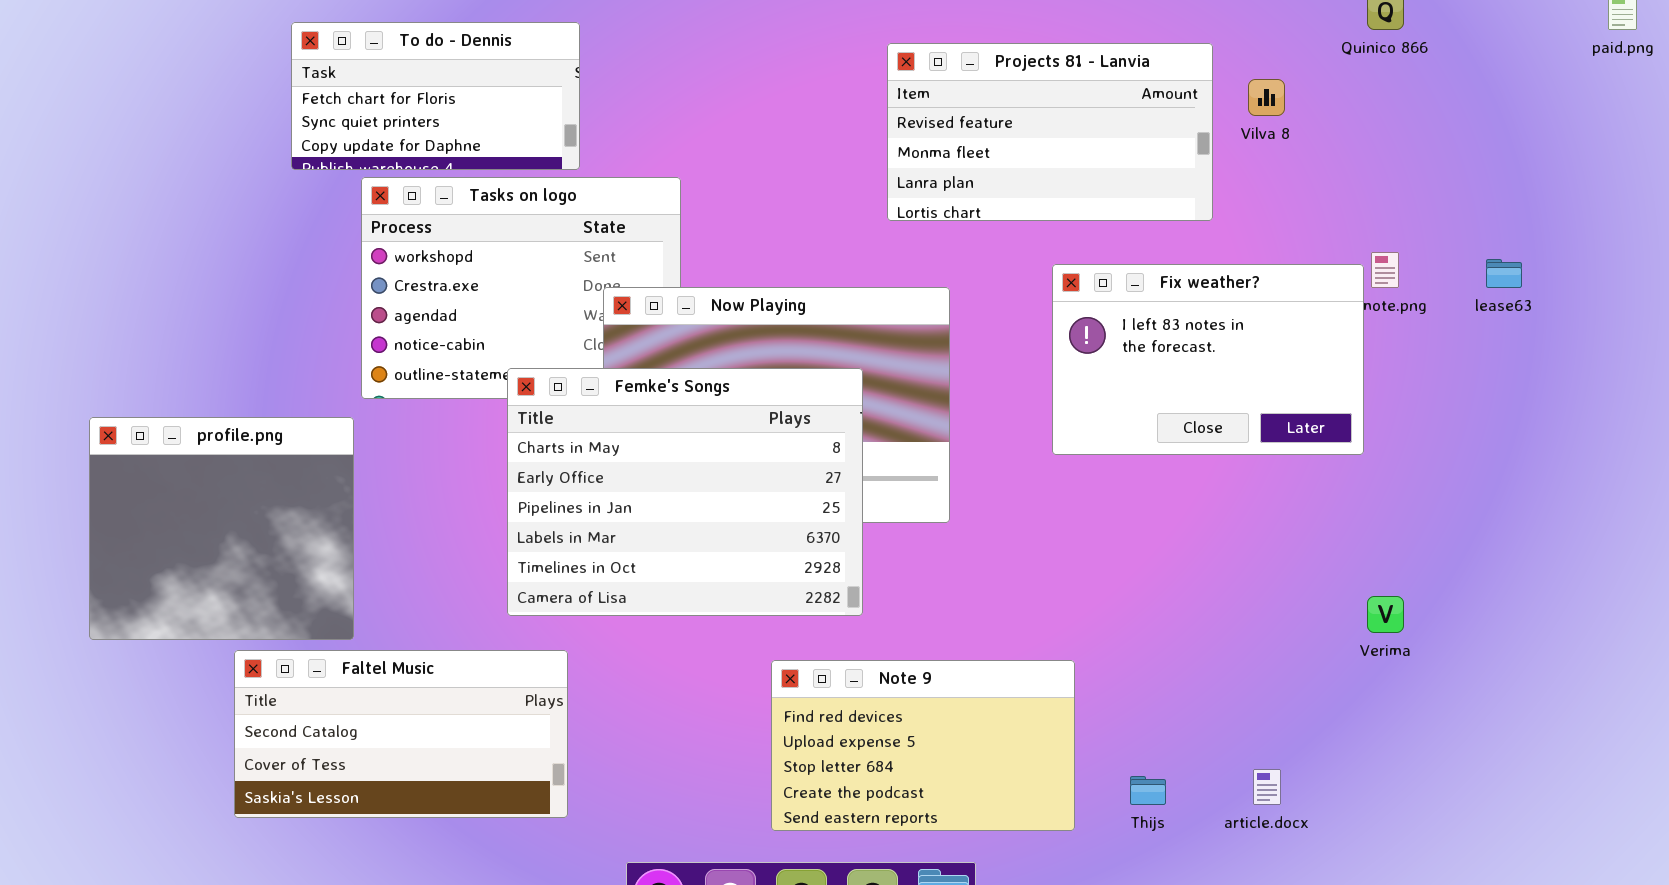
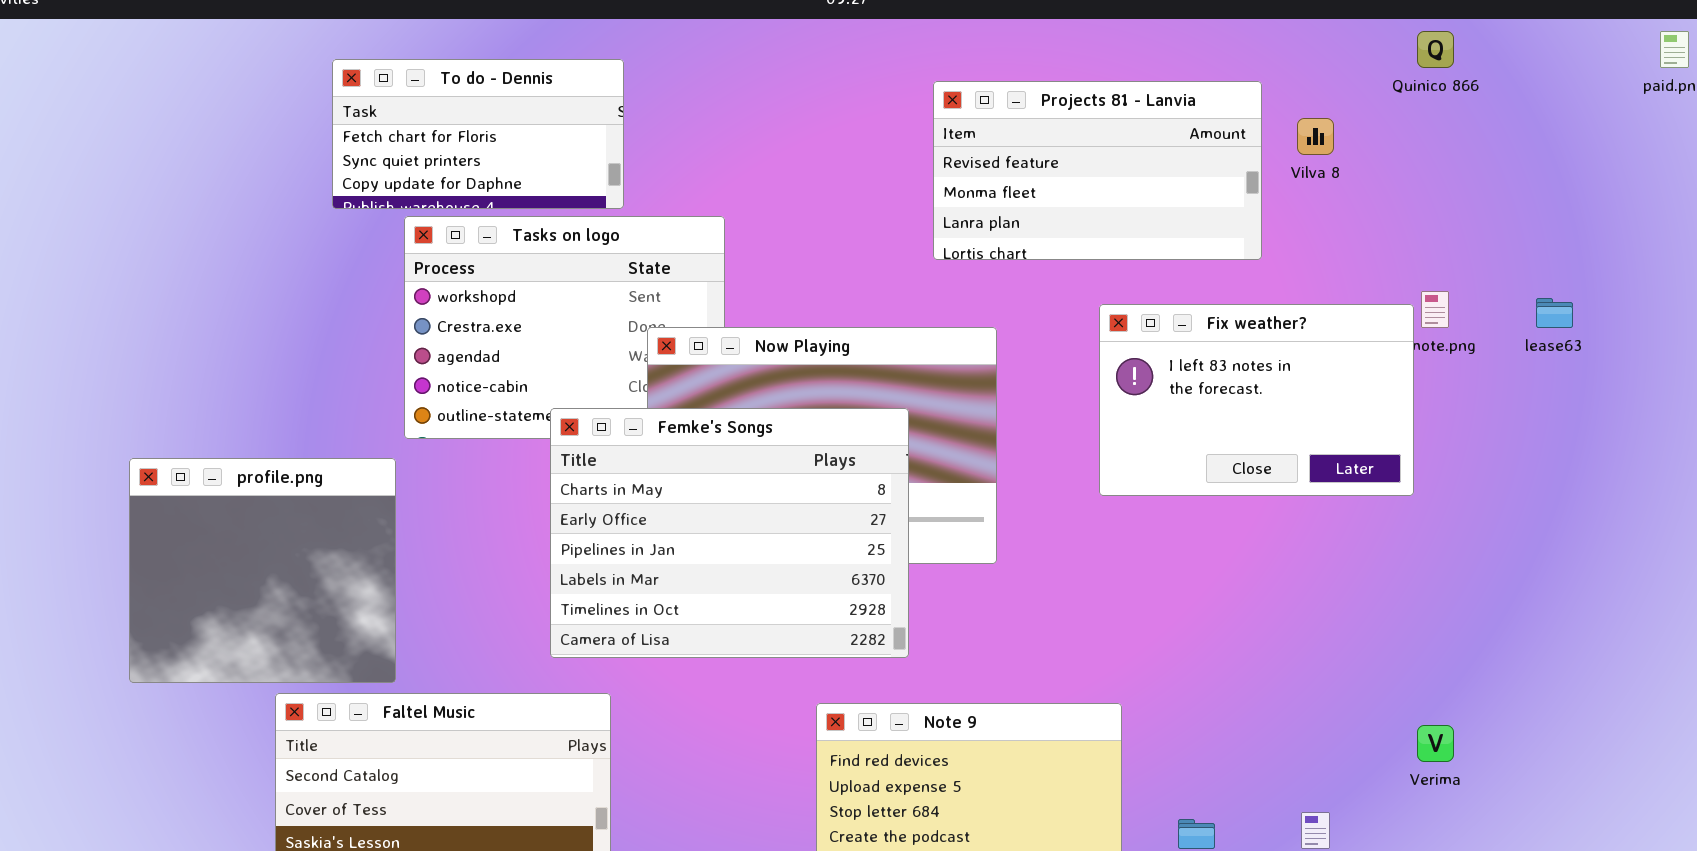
Verima: [1367,596,1404,633] -> [1417,725,1454,762], moved

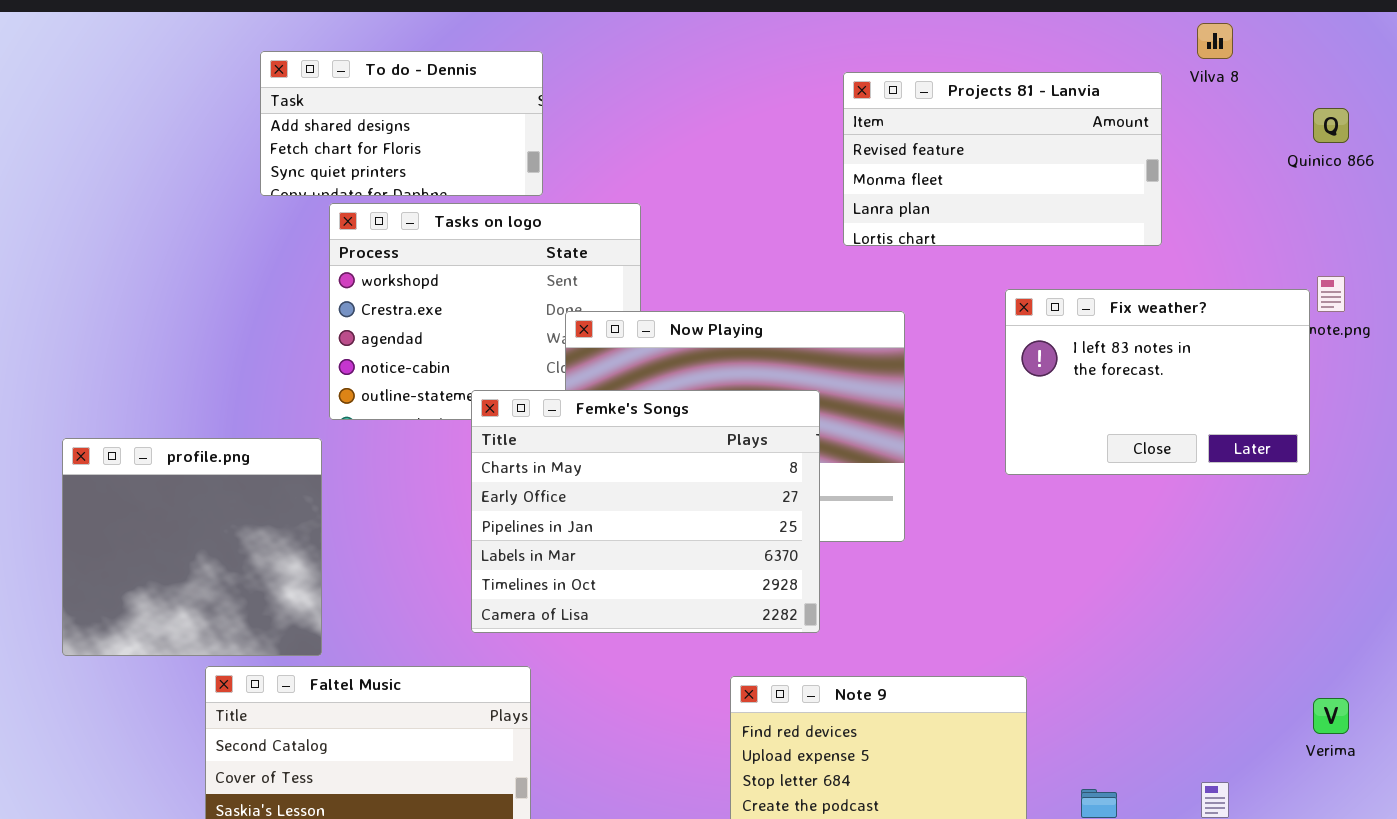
Quinico 866: [1417,31,1454,68] -> [1313,108,1349,143], moved
To do - Dennis: [332,59,624,209] -> [260,51,543,196], scrolled up 1 row
Vilva 8: [1297,118,1334,155] -> [1197,23,1233,59], moved

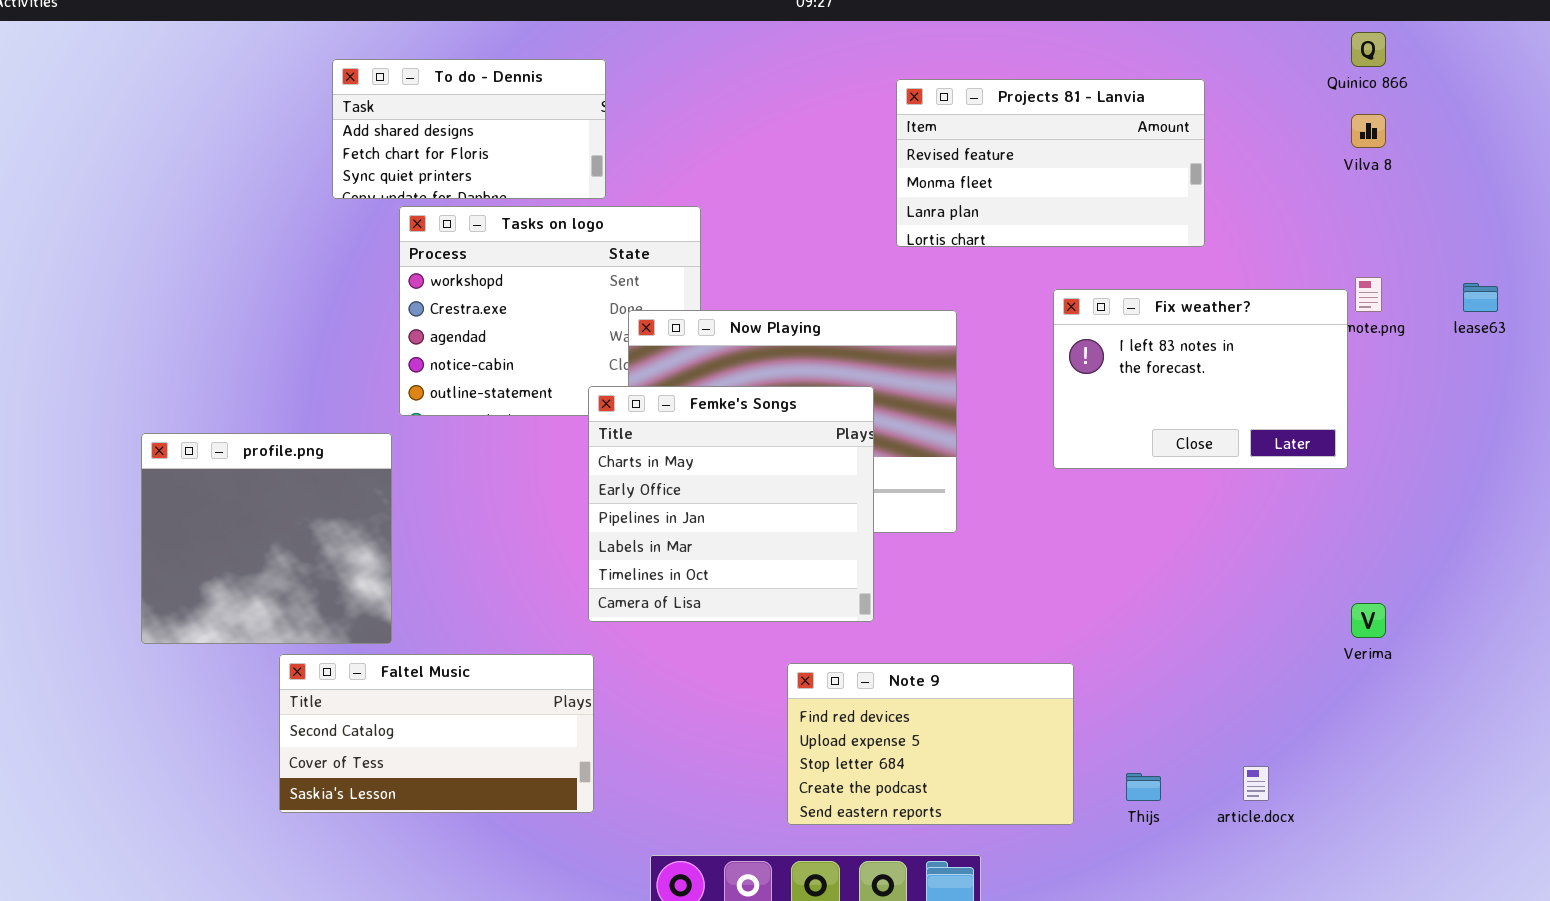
Vilva 8: [1197,23,1233,59] -> [1351,114,1386,148], moved
Quinico 866: [1313,108,1349,143] -> [1351,32,1386,67], moved
Femke's Songs: [471,390,820,633] -> [588,386,874,622], resized
Verima: [1313,698,1349,734] -> [1351,603,1386,638], moved

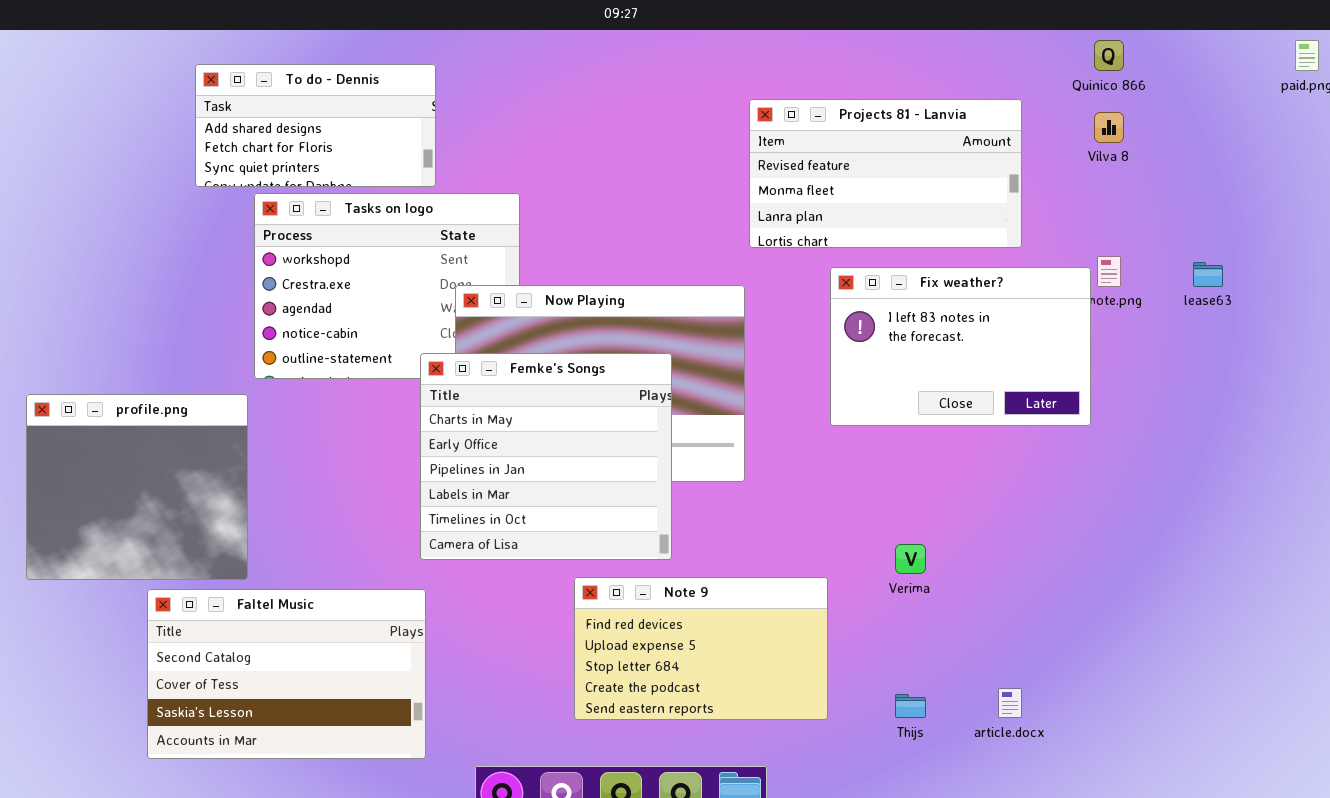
Projects 81 - Lanvia: [896,79,1205,247] -> [749,99,1022,248], moved
Verima: [1351,603,1386,638] -> [895,544,926,574], moved
Faltel Music: [279,654,594,813] -> [147,589,426,759], resized
Note 9: [787,663,1074,825] -> [574,577,828,720], moved

